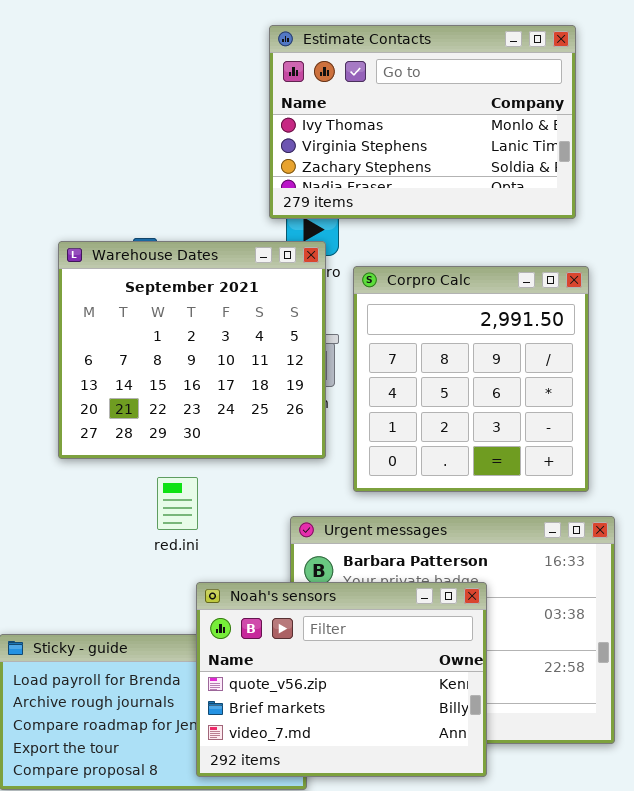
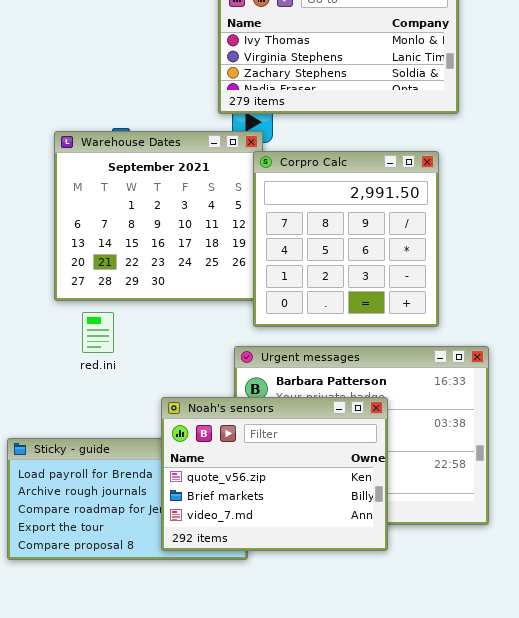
Corpro Calc: [353,266,589,492] -> [253,151,439,327], moved
red.ini: [157,477,198,530] -> [82,312,114,353], moved

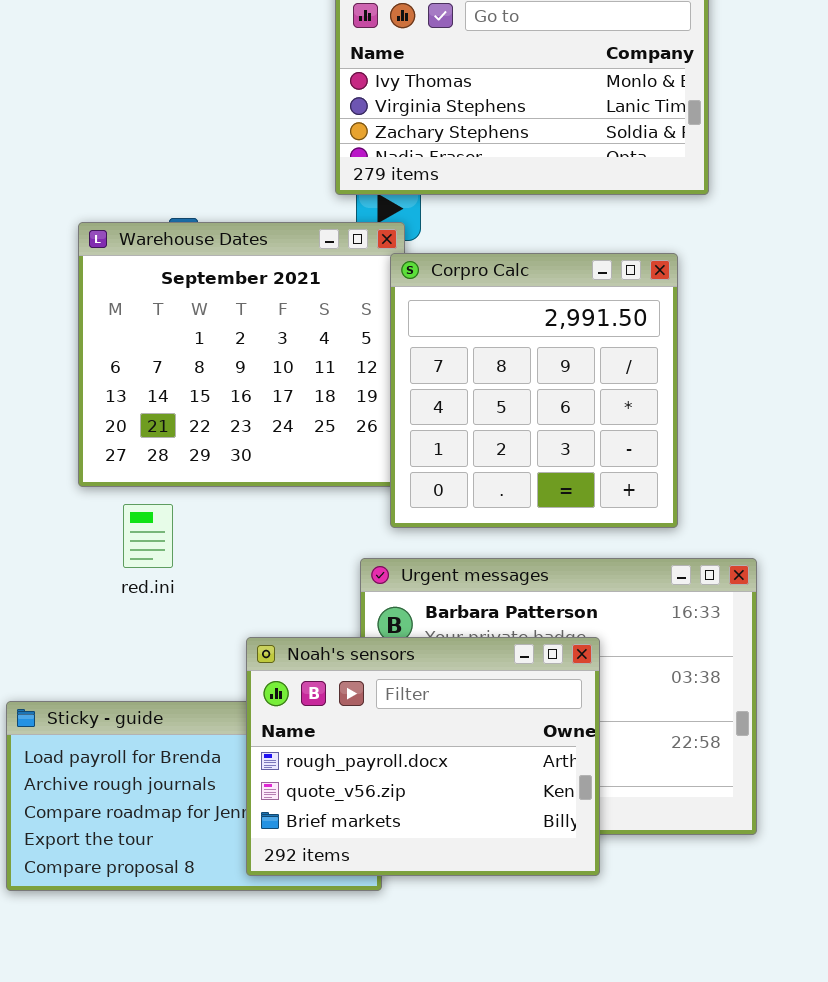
Noah's sensors: [161,397,388,551] -> [246,637,600,876], scrolled up 1 row

